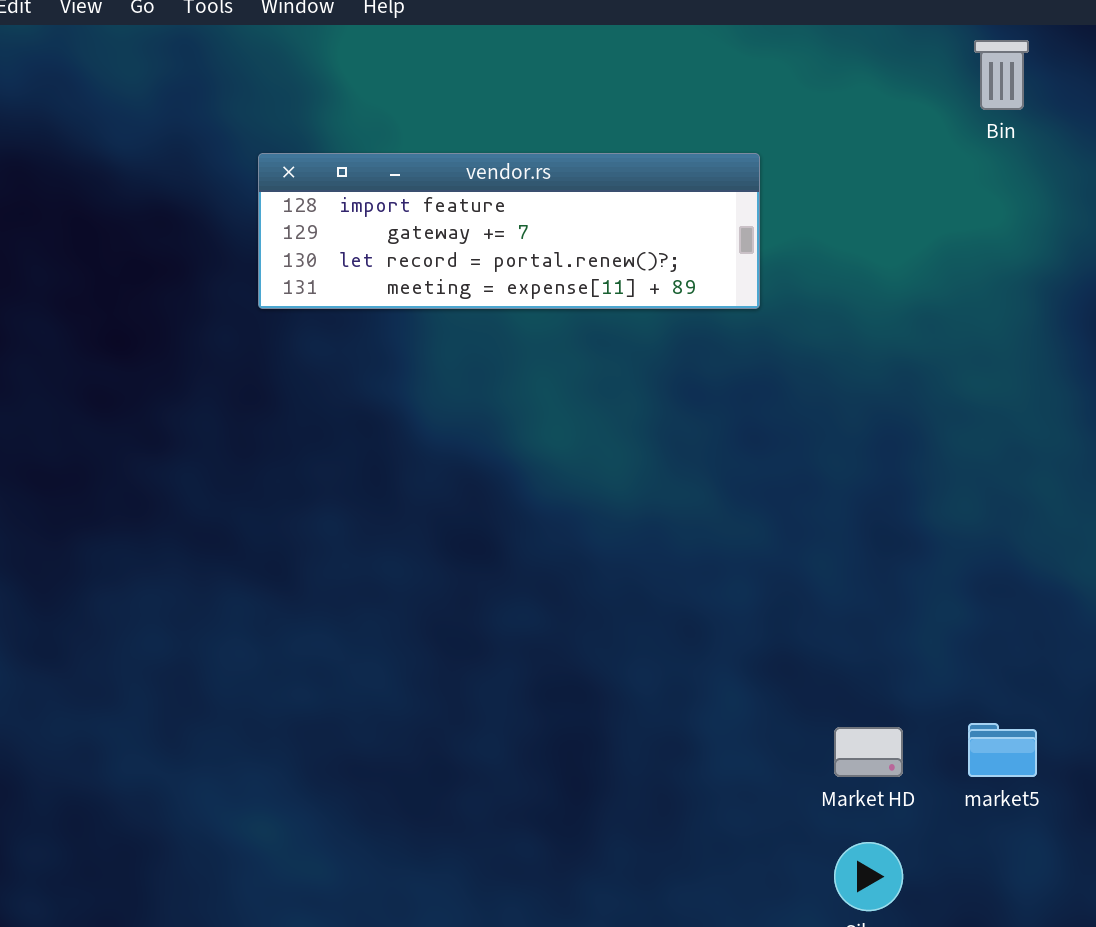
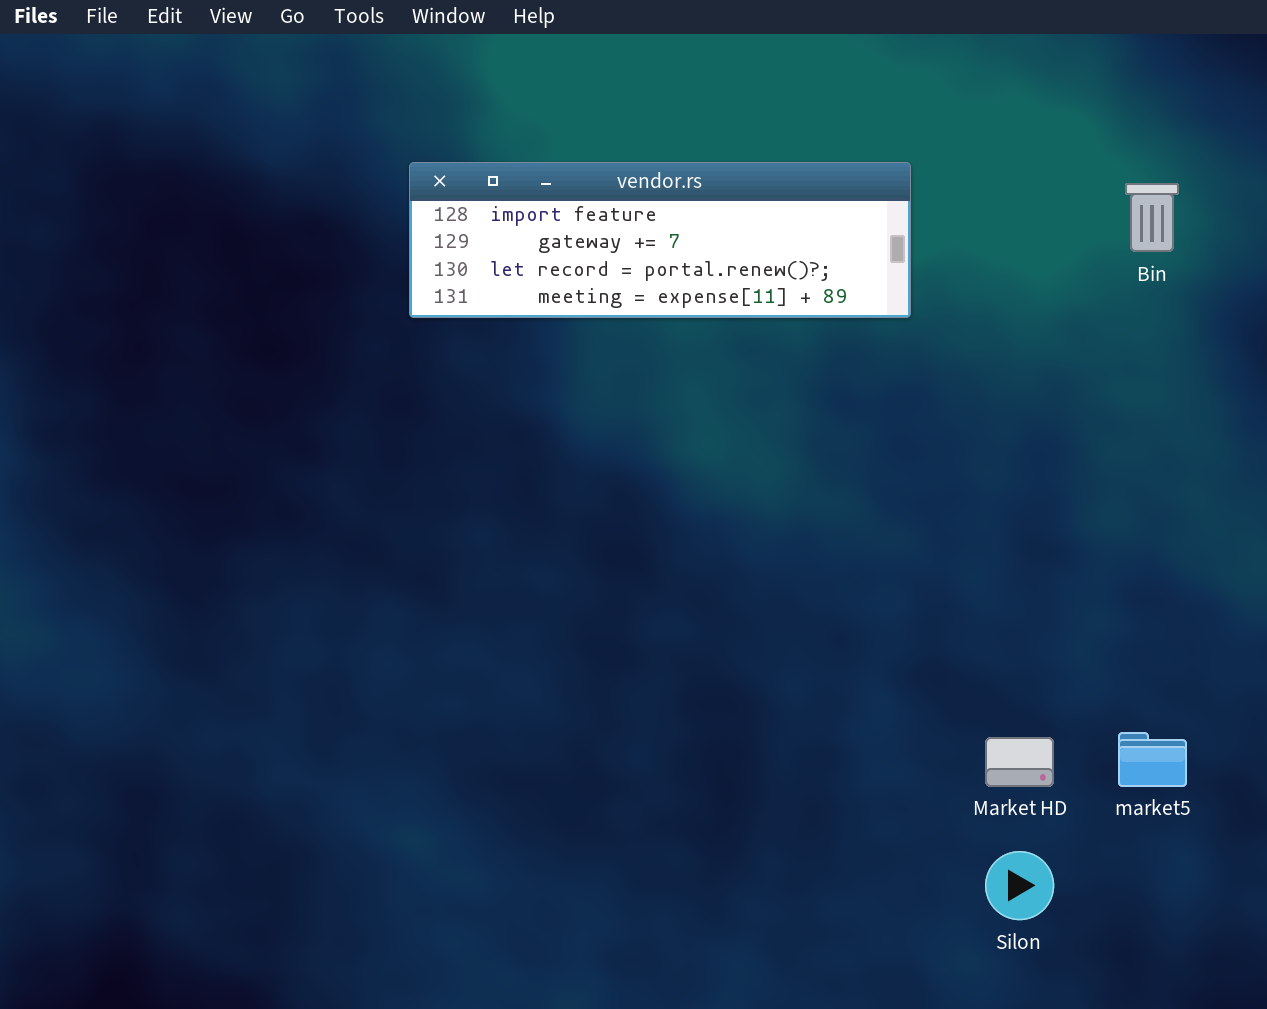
Bin: [974,40,1029,110] -> [1125,183,1179,252], moved

